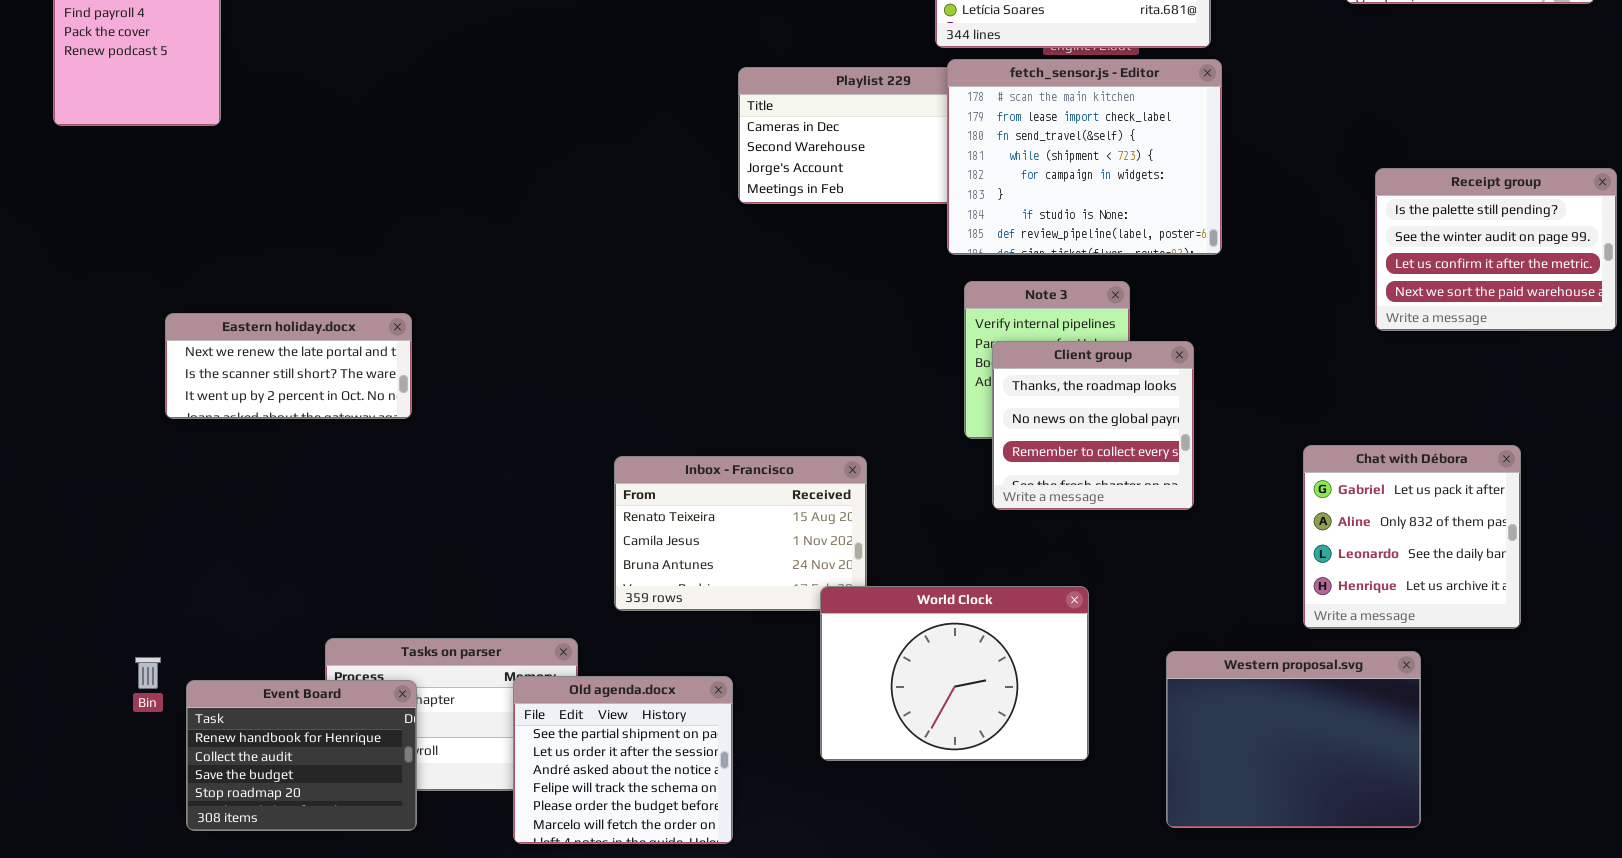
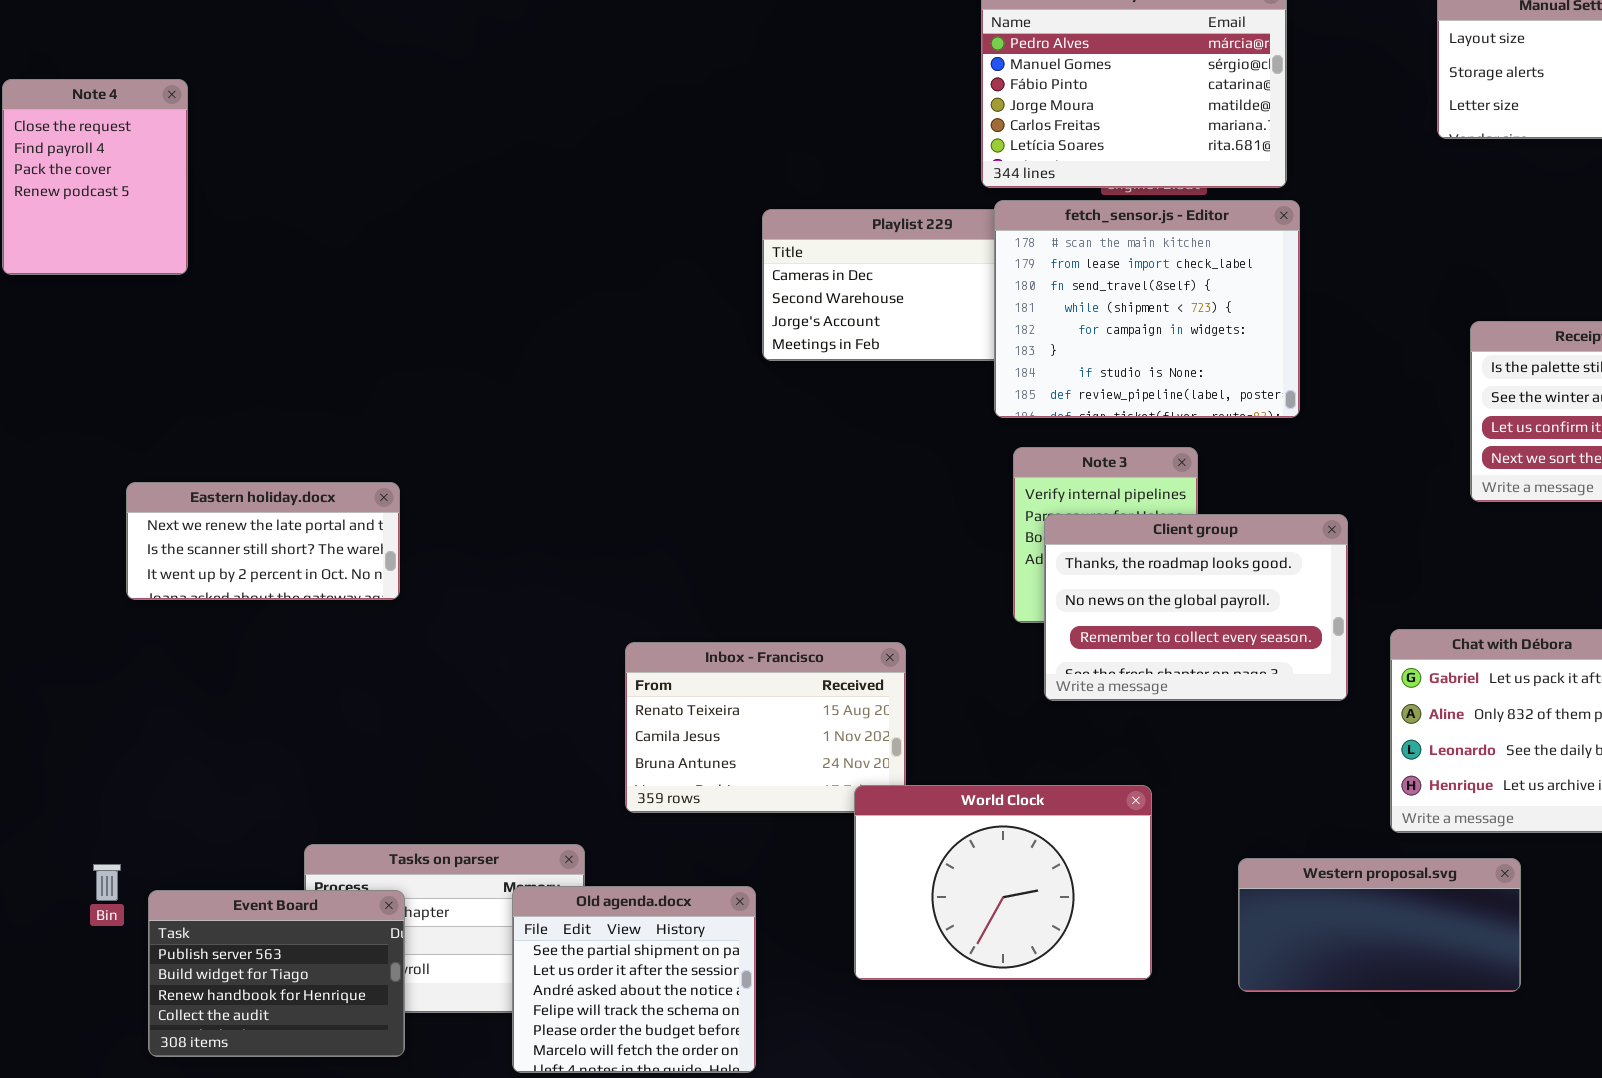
Client group: [992,341,1194,510] -> [1044,514,1348,701], resized
Western proposal.svg: [1166,651,1421,828] -> [1238,858,1521,992], resized
Event Board: [186,680,417,831] -> [148,890,405,1057], scrolled up 2 rows

